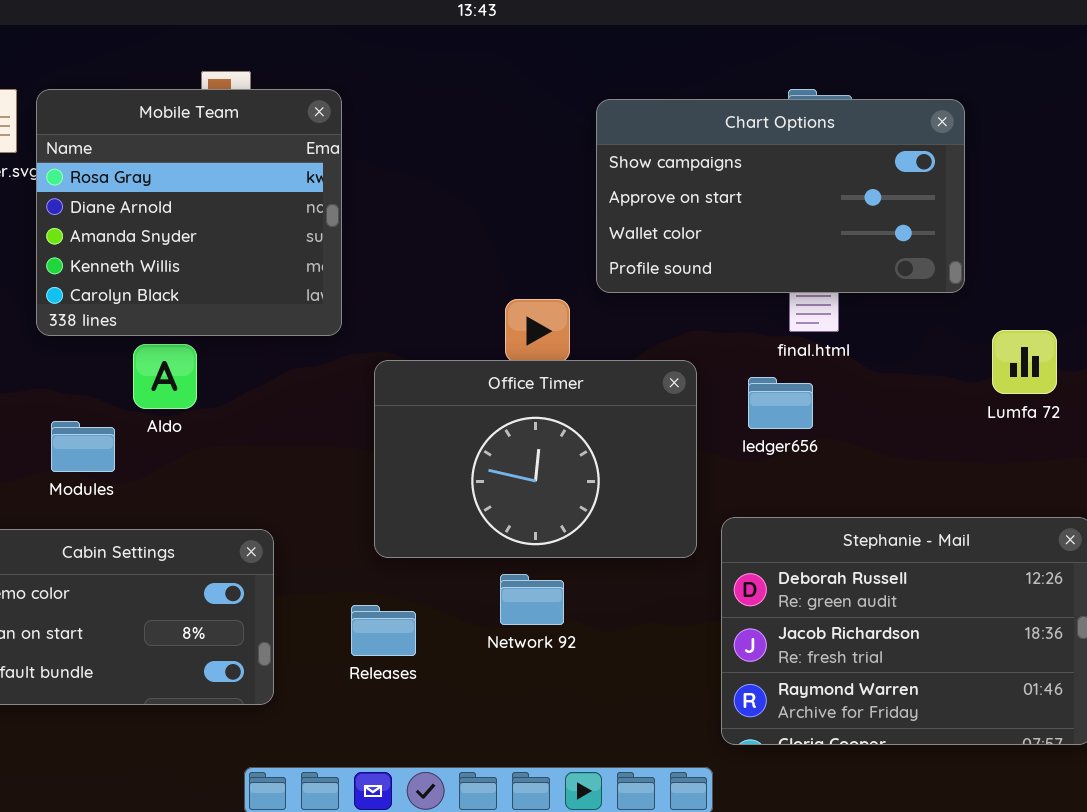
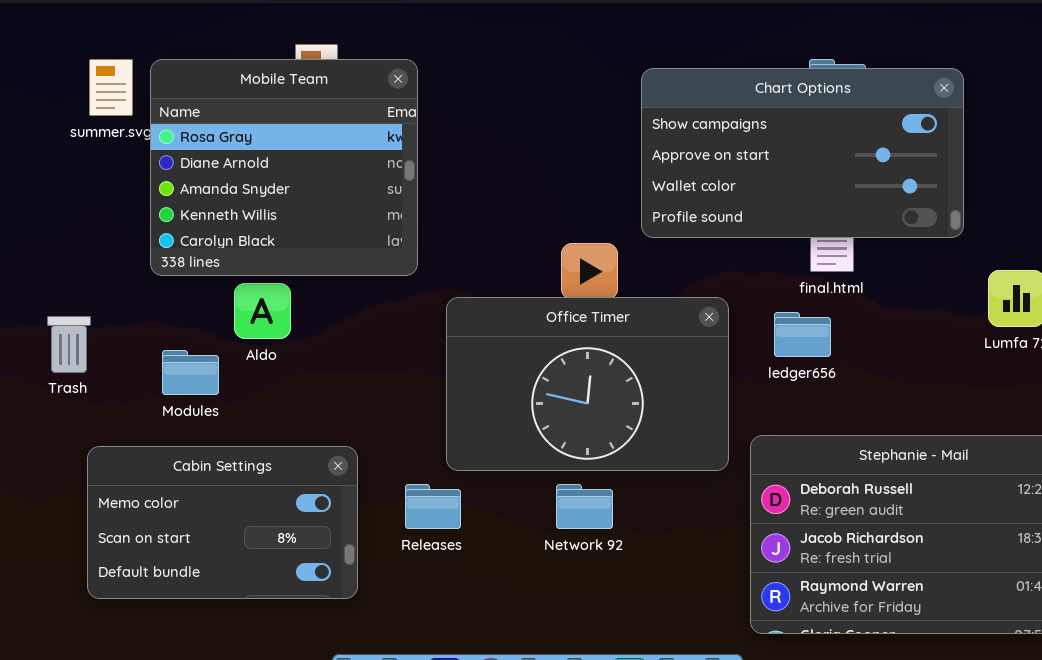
Releases: [351,605,416,656] -> [405,484,461,529], moved

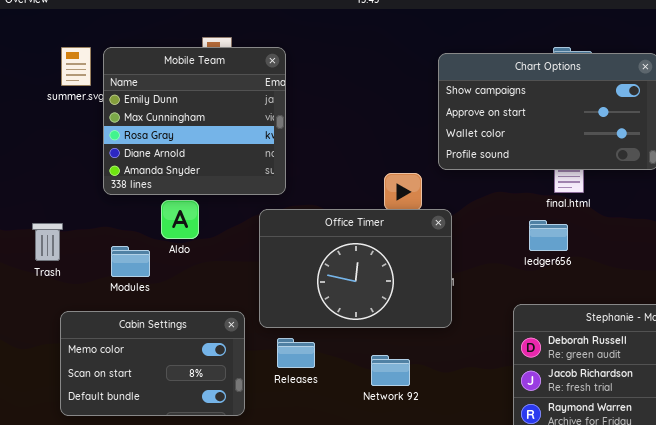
Mobile Team: [150,59,418,276] -> [103,47,286,195], scrolled up 2 rows
Office Timer: [446,297,729,471] -> [259,209,452,328], moved
Network 92: [556,484,613,529] -> [371,355,410,386], moved

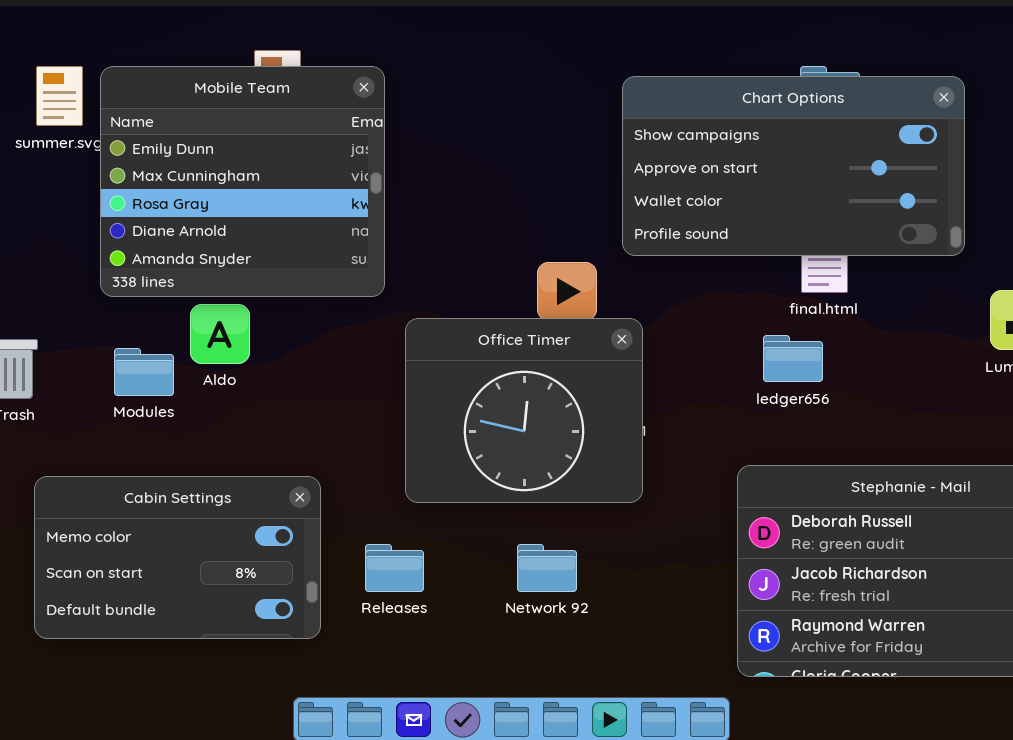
Office Timer: [259,209,452,328] -> [405,318,643,503], resized
Modules: [111,246,150,277] -> [114,348,174,396], moved
Releases: [277,338,315,368] -> [365,544,424,592], moved

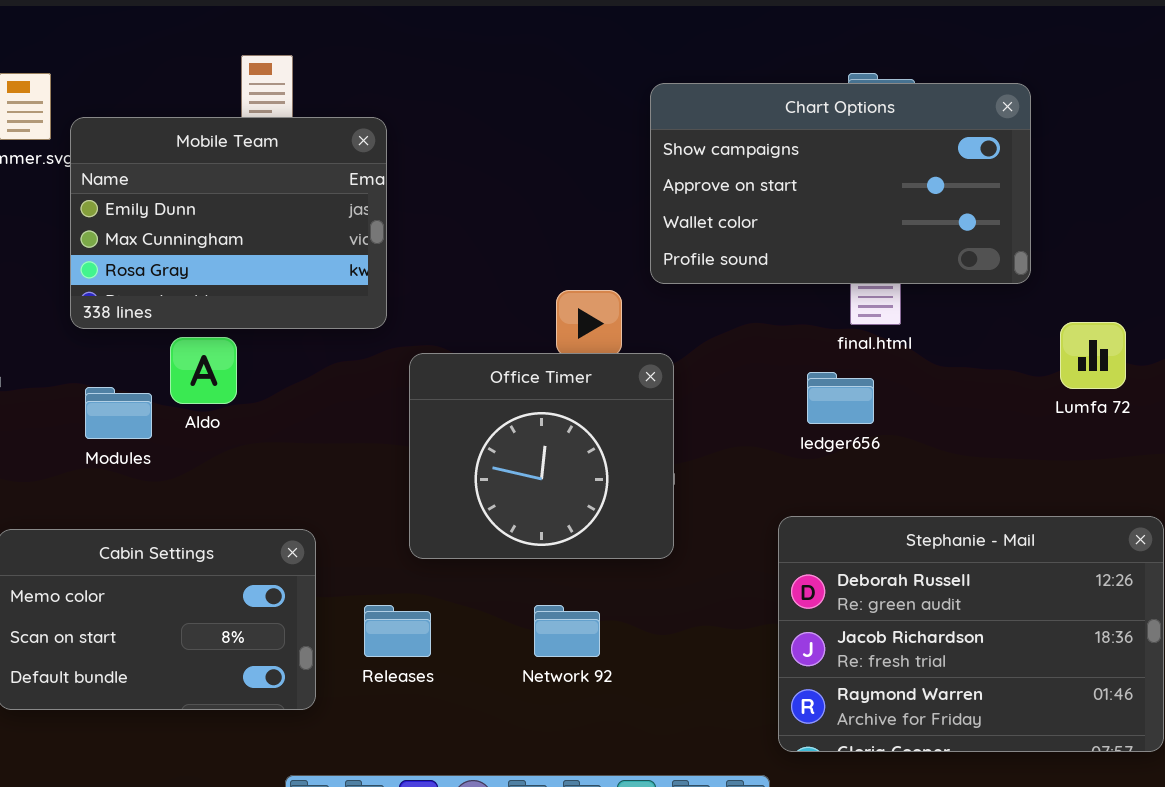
Mobile Team: [100,66,385,297] -> [70,117,387,329], resized

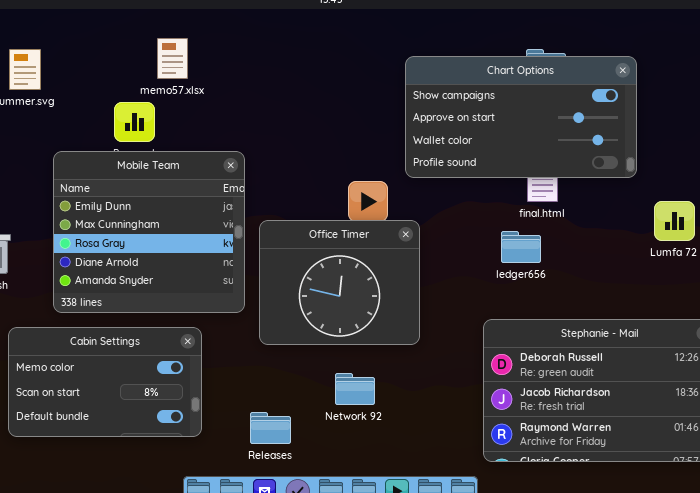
Mobile Team: [70,117,387,329] -> [53,151,245,313], moved, resized
Releases: [364,605,431,657] -> [250,412,291,444], moved

